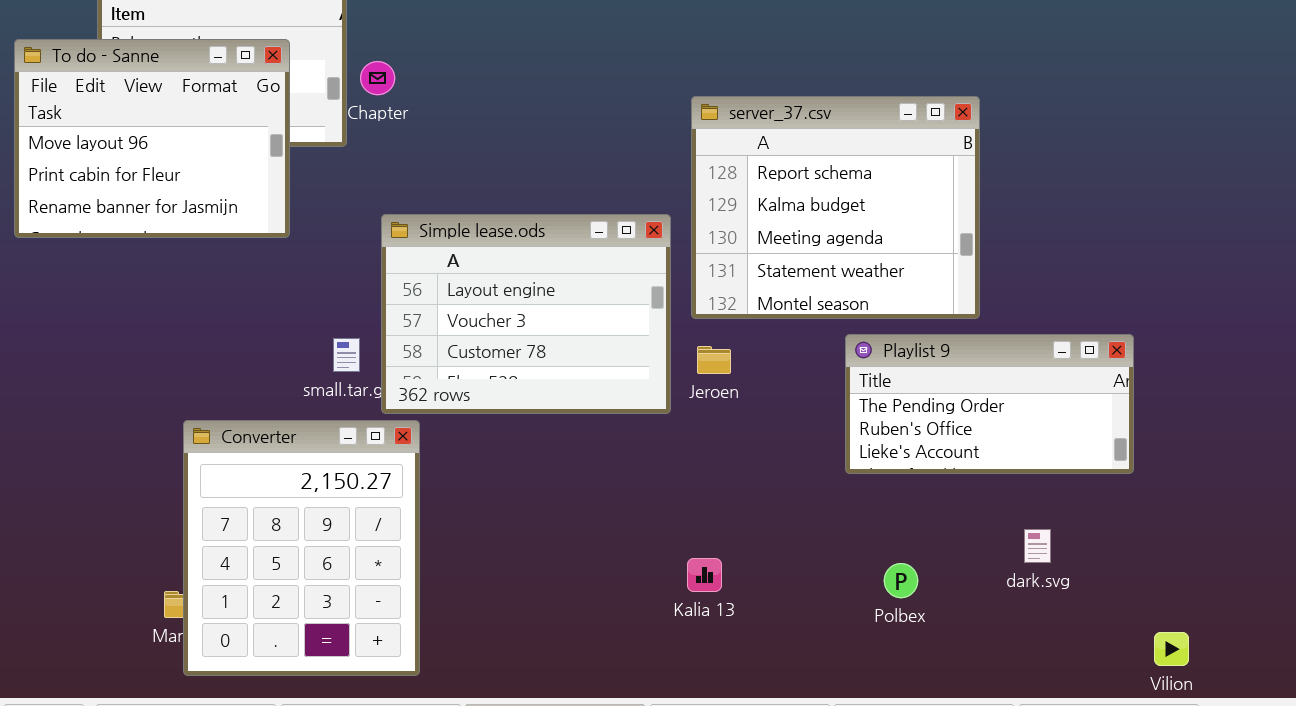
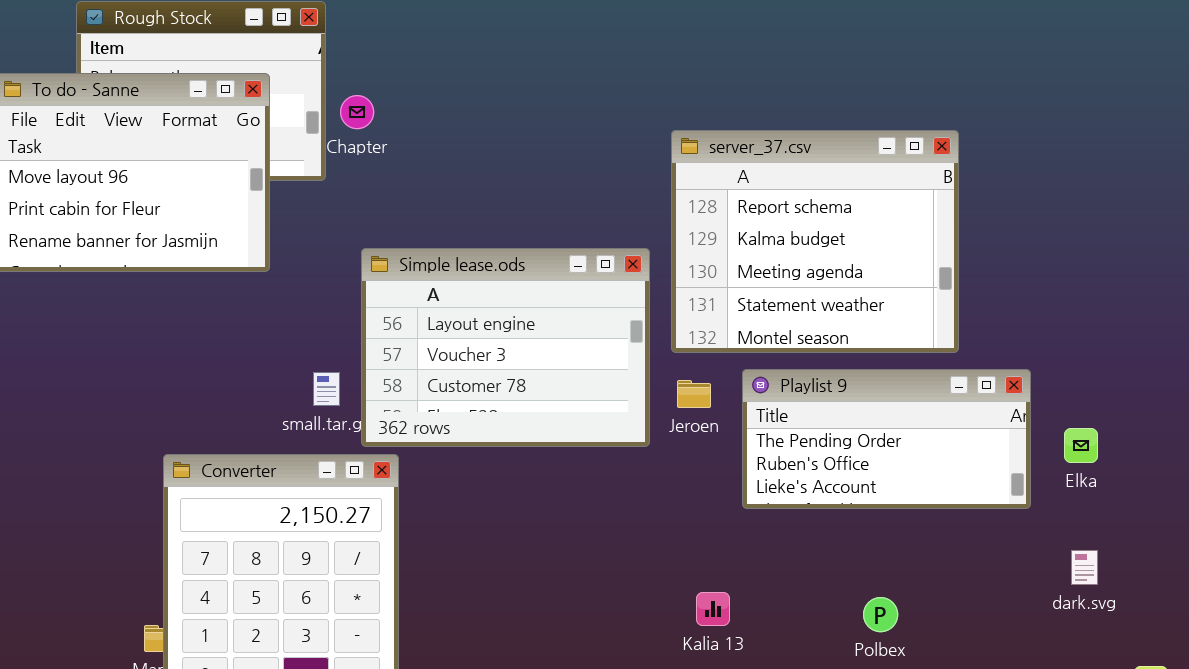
Playlist 9: [845,334,1134,474] -> [742,369,1031,509], moved
dark.svg: [1024,529,1051,563] -> [1071,550,1098,585], moved
Kalia 13: [687,558,722,592] -> [696,592,730,626], moved

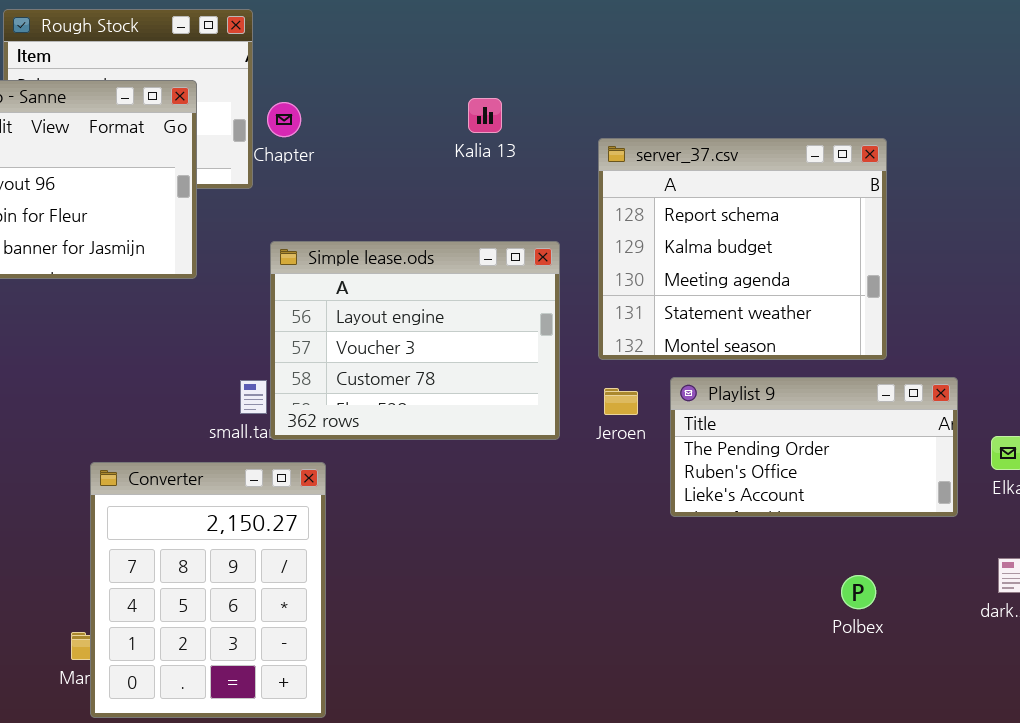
Simple lease.ods: [361,248,650,447] -> [270,241,560,440], moved
Kalia 13: [696,592,730,626] -> [468,98,502,133], moved
Polbex: [863,597,898,632] -> [841,575,876,609], moved

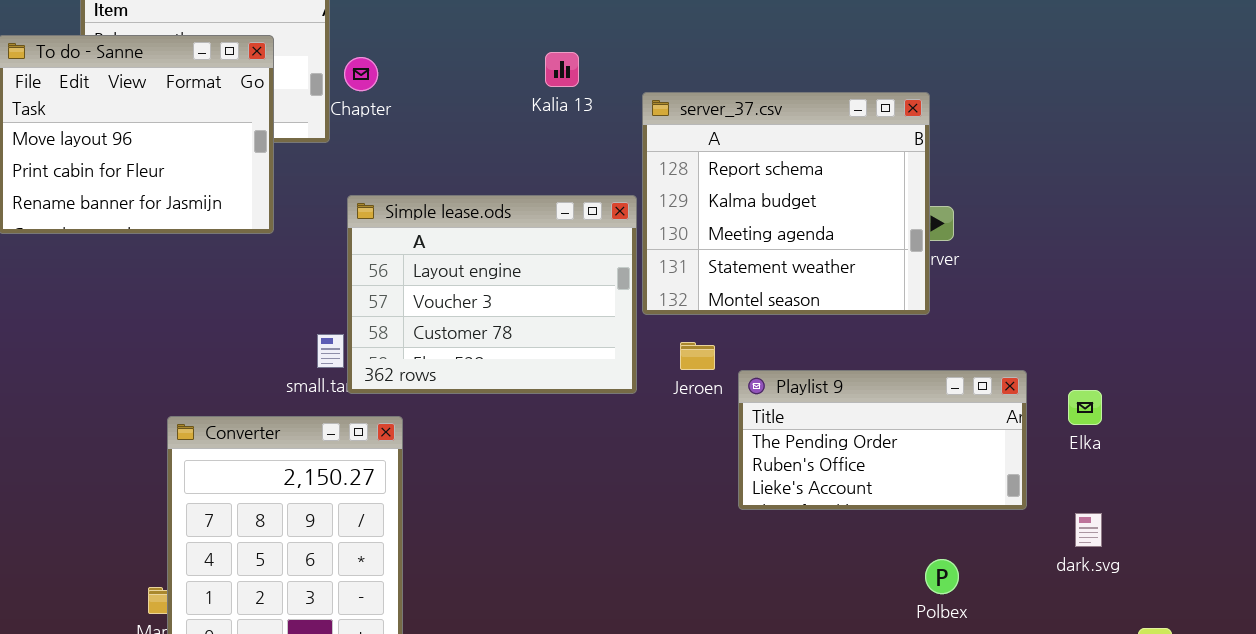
server_37.csv: [598,138,887,360] -> [642,92,930,315], moved
Playlist 9: [670,377,958,517] -> [738,370,1027,510], moved
Polbex: [841,575,876,609] -> [925,559,959,594], moved

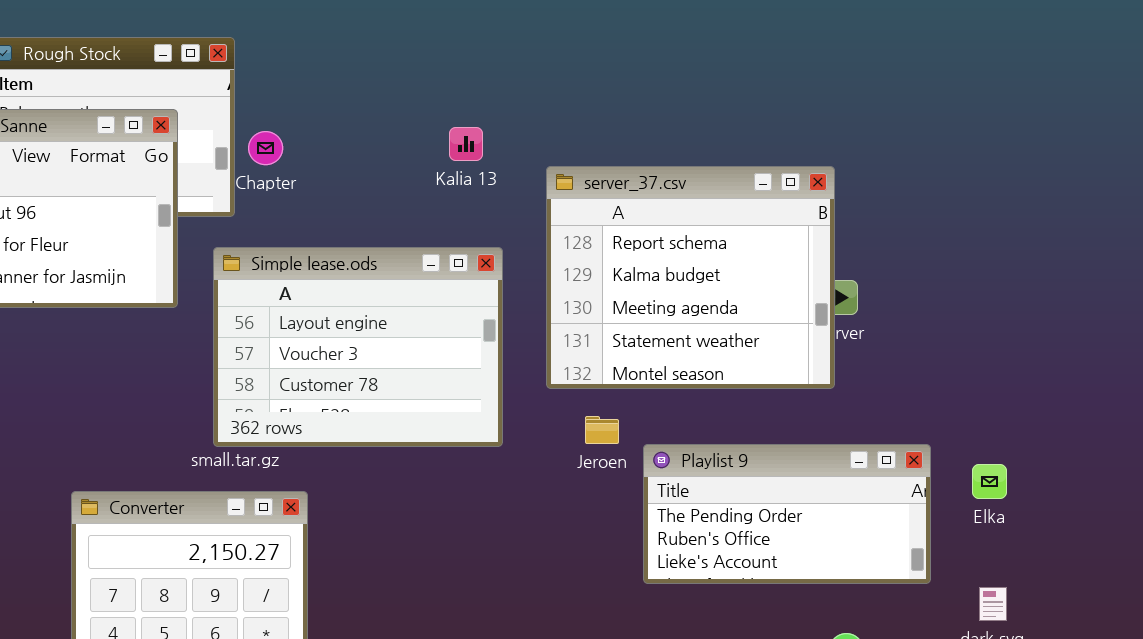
Simple lease.ods: [347,195,637,394] -> [213,247,503,447], moved

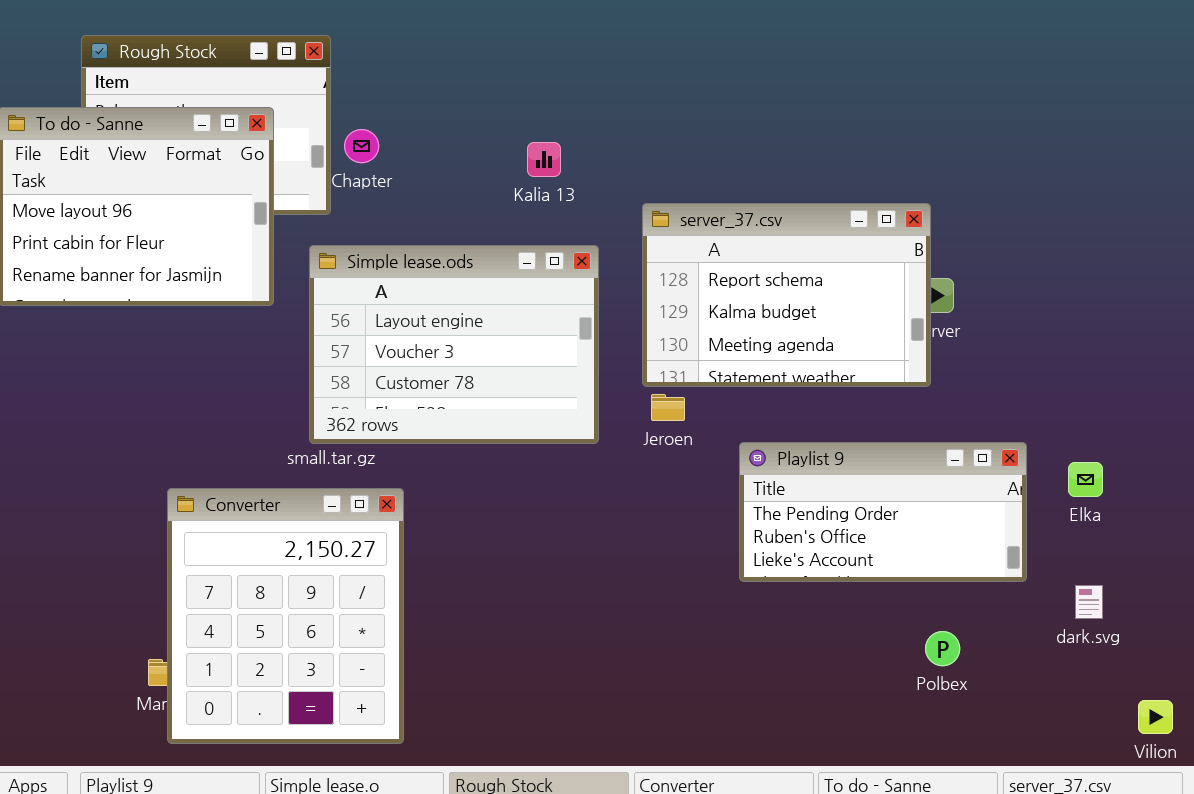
Kalia 13: [449,127,483,161] -> [527,142,561,177], moved
server_37.csv: [546,166,835,389] -> [642,203,931,387], resized
Jeroen: [585,416,619,444] -> [651,394,685,421], moved

